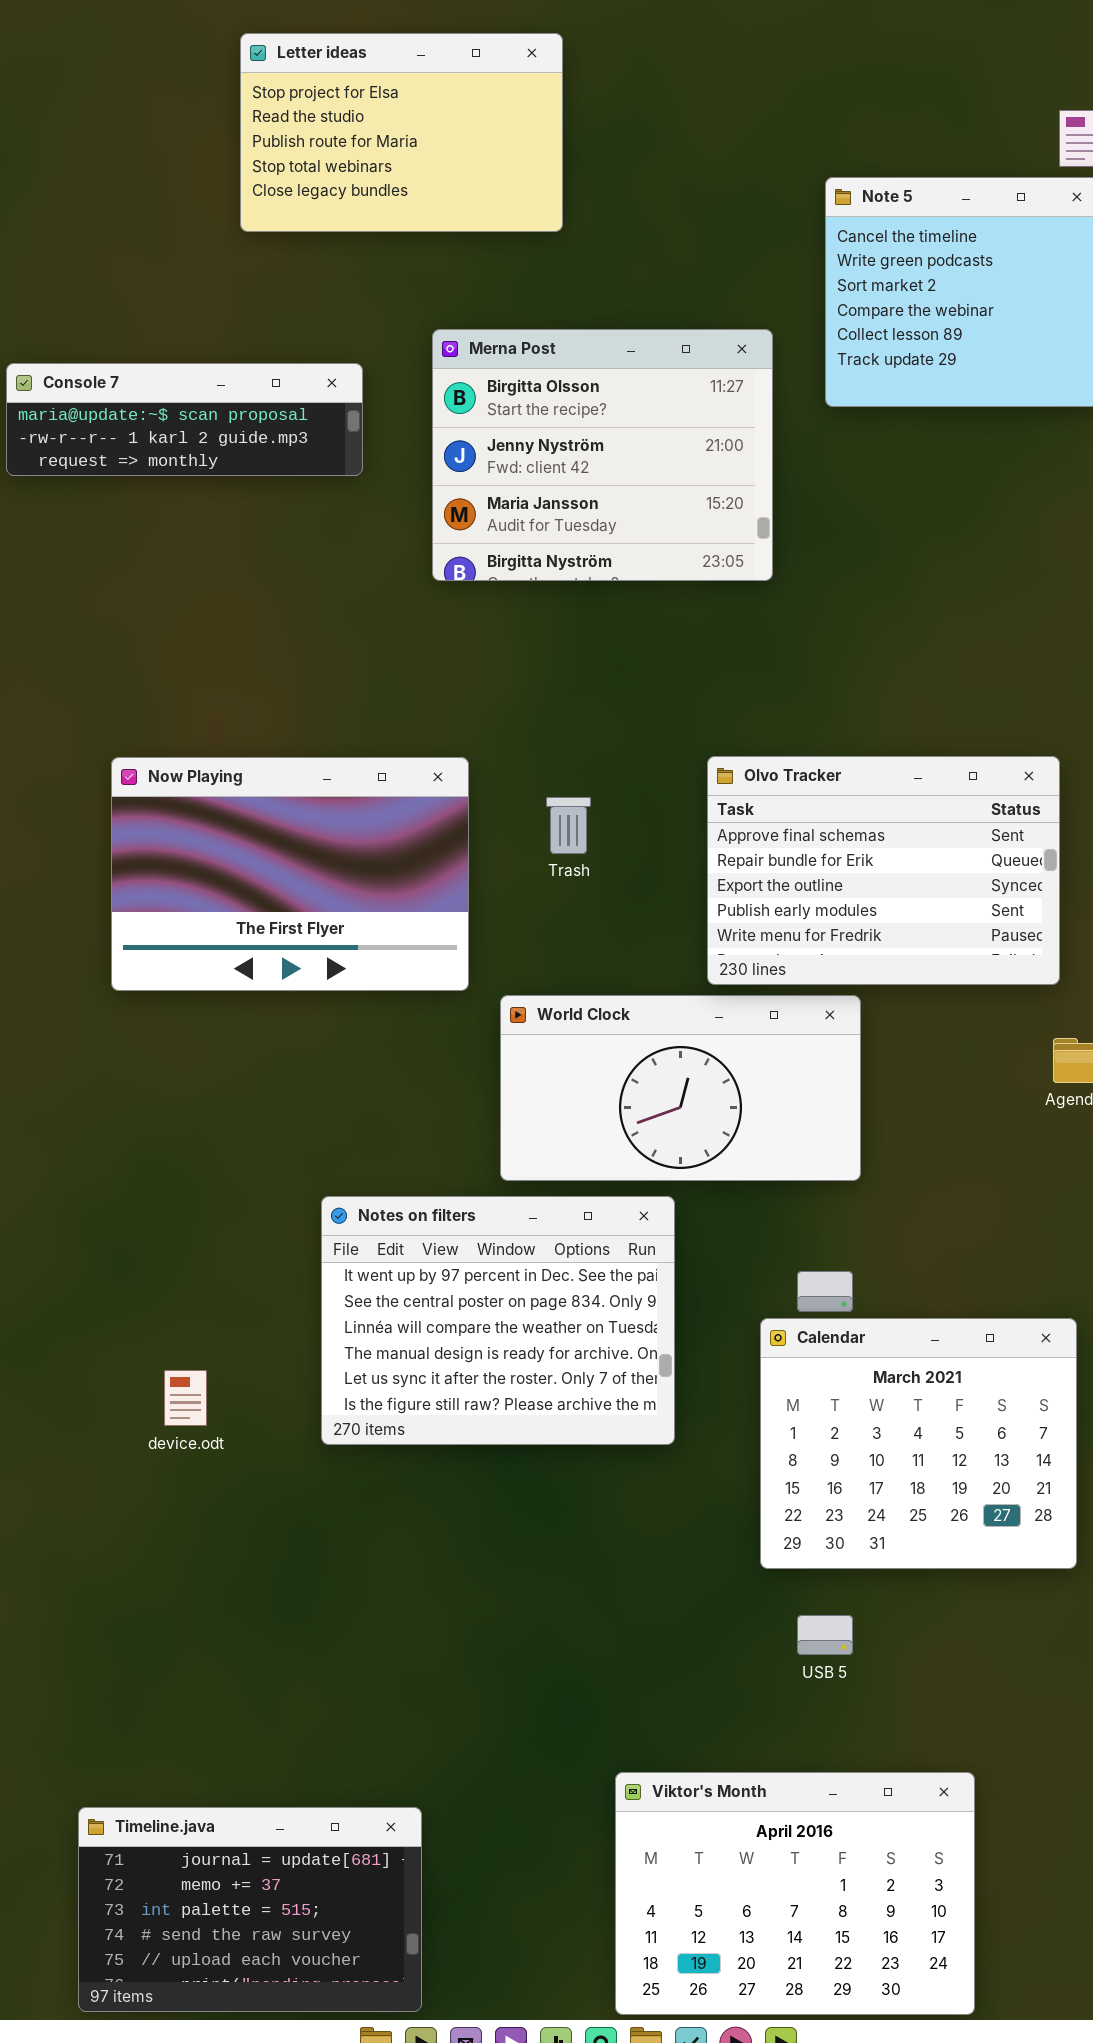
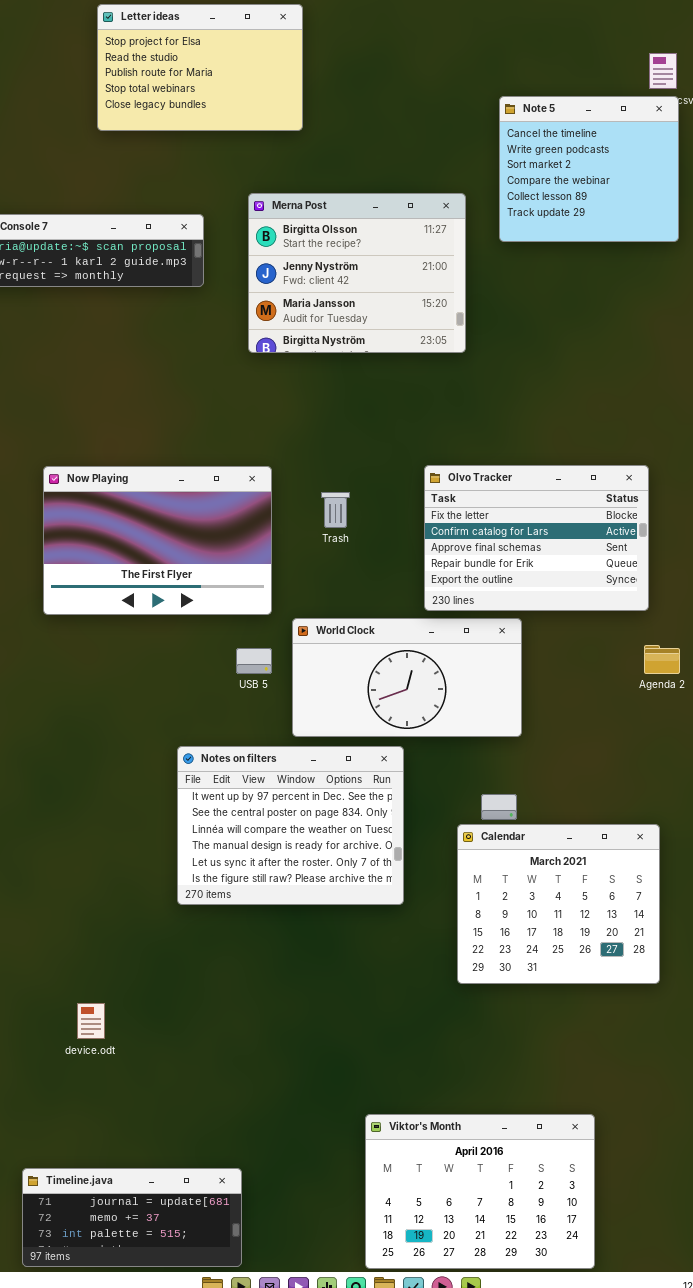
Letter ideas: [240,33,563,232] -> [97,4,303,131], moved
Olvo Tracker: [707,756,1060,985] -> [424,465,649,611], scrolled up 2 rows
device.odt: [164,1370,207,1426] -> [77,1003,105,1039], moved
USB 5: [797,1615,853,1655] -> [236,648,272,674], moved
Timeline.java: [78,1807,422,2012] -> [22,1168,242,1267], resized

